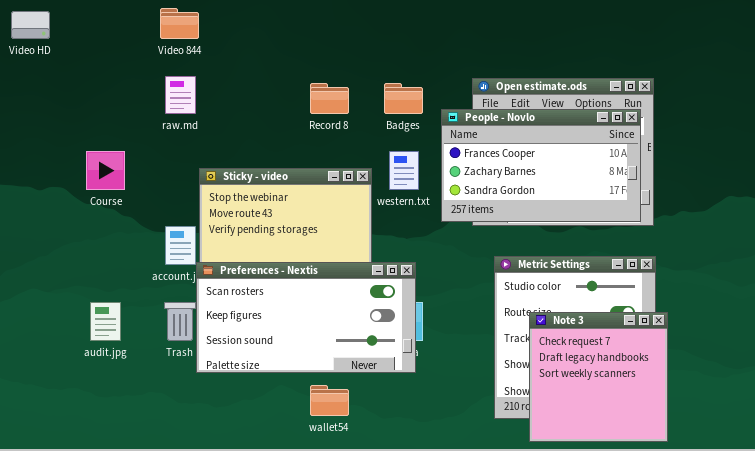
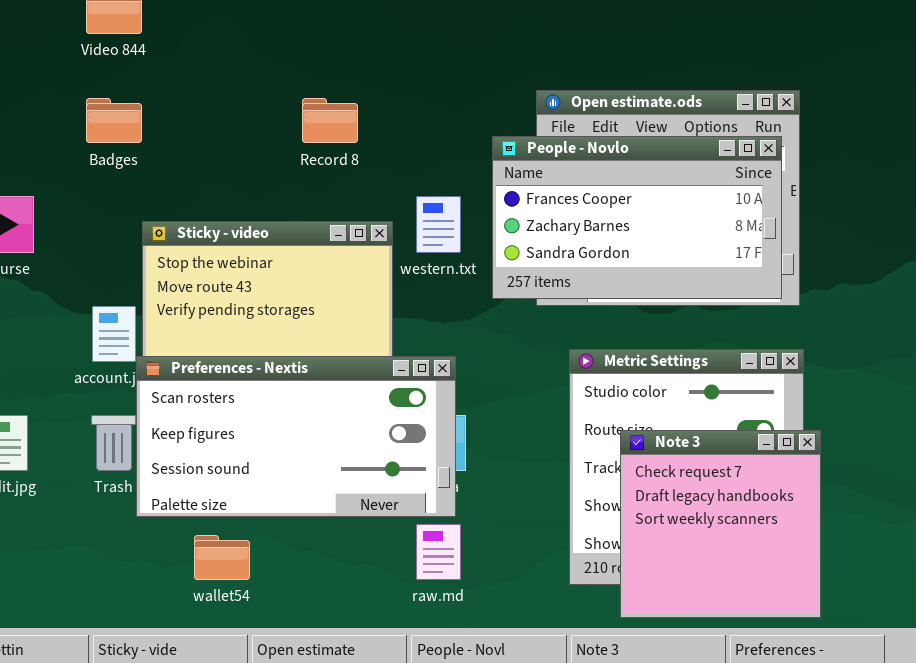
raw.md: [165,76,196,114] -> [416,524,461,580], moved
Badges: [384,83,423,114] -> [86,98,142,143], moved
wallet54: [310,385,349,416] -> [194,535,250,580], moved

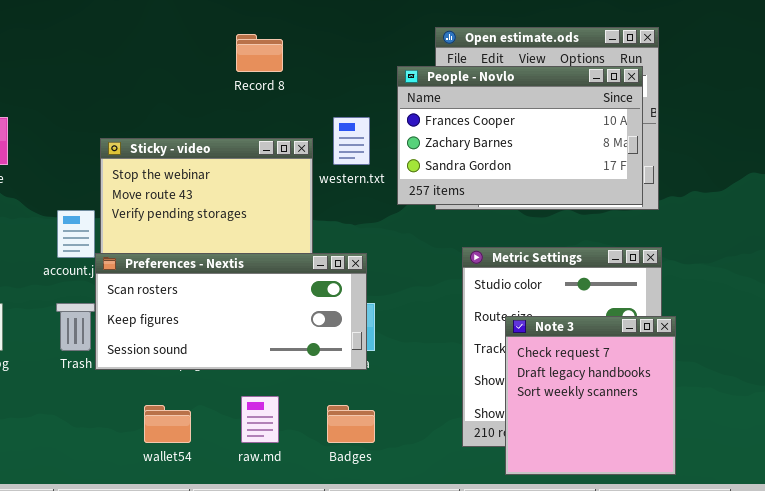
Badges: [86,98,142,143] -> [327,405,375,443], moved
Preferences - Nextis: [136,356,456,517] -> [95,253,367,370], resized
raw.md: [416,524,461,580] -> [241,396,279,443], moved

